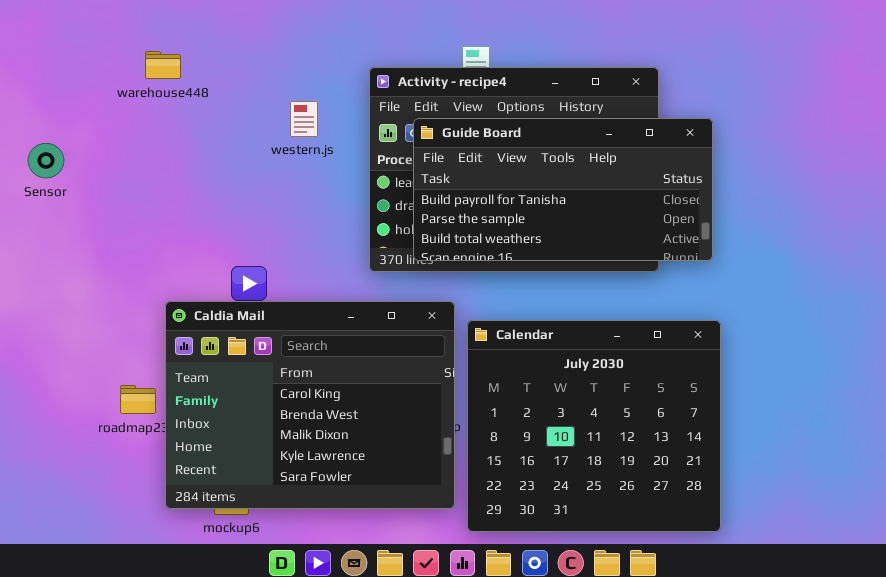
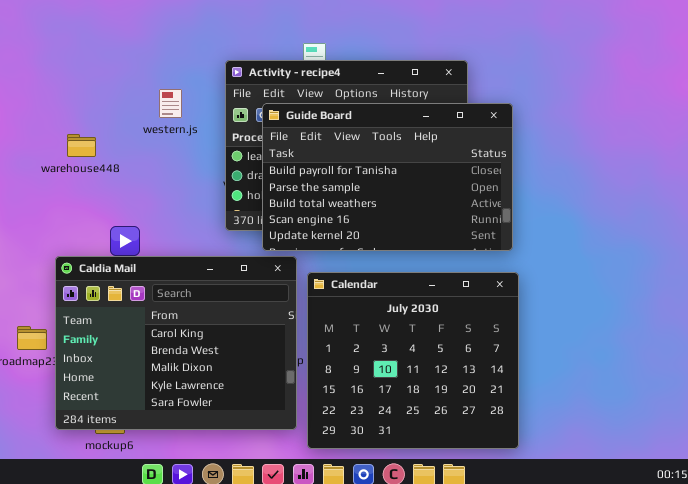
warehouse448: [145,51,181,79] -> [67,134,96,157], moved
Guide Board: [413,118,713,261] -> [262,103,513,251], resized

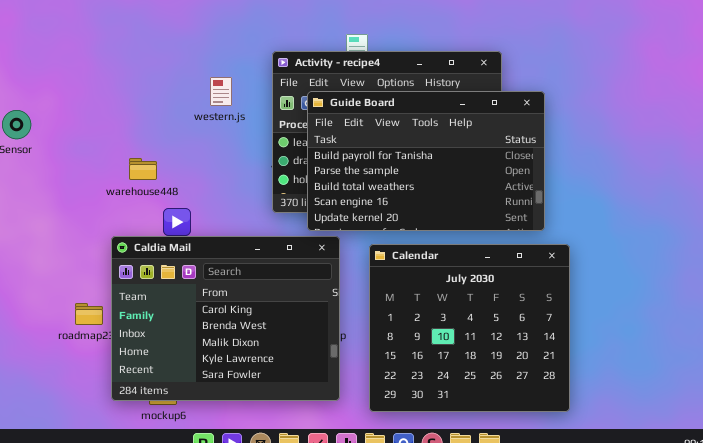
warehouse448: [67,134,96,157] -> [129,158,157,180], moved
Calendar: [307,272,519,449] -> [369,244,570,412], moved

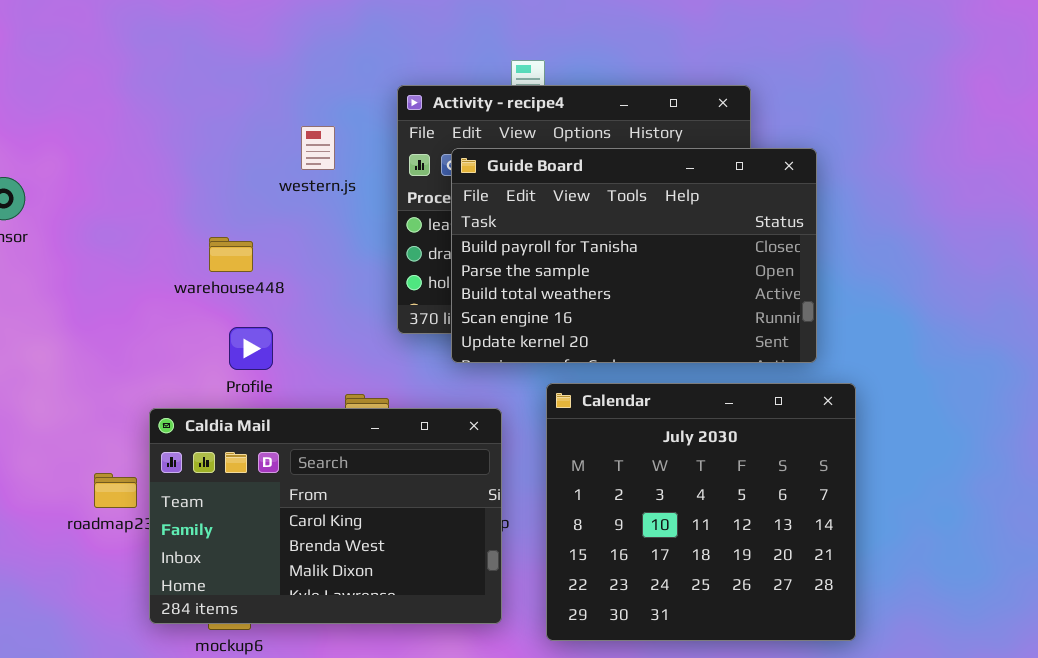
warehouse448: [129,158,157,180] -> [209,237,253,272], moved
Caldia Mail: [111,236,340,401] -> [149,408,502,624], resized

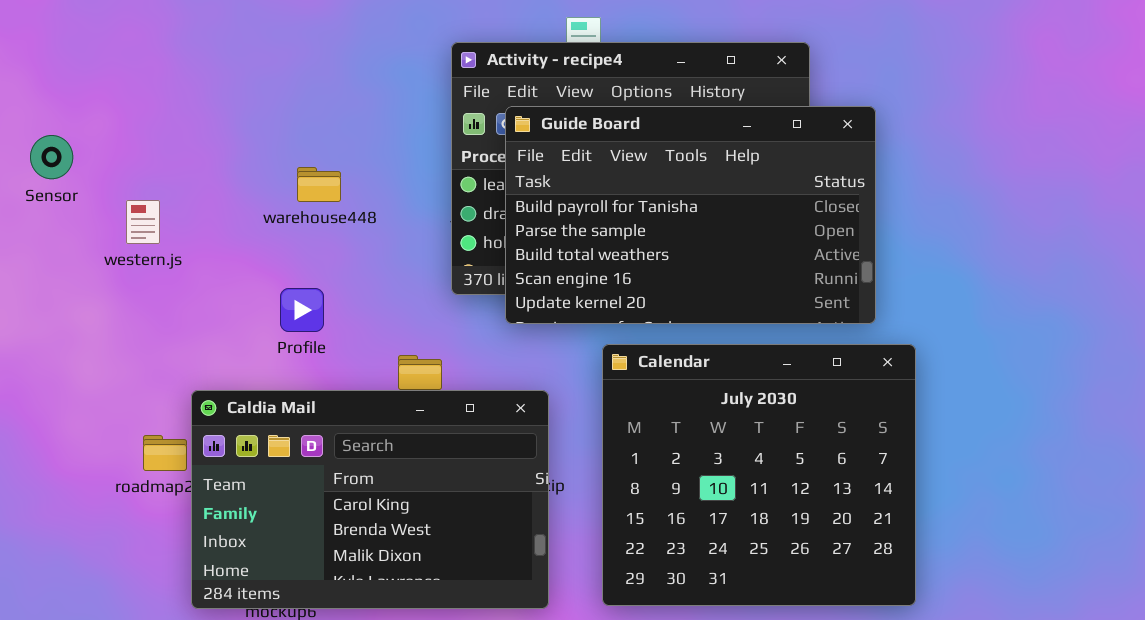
western.js: [301,126,335,170] -> [126,200,160,244], moved
warehouse448: [209,237,253,272] -> [297,167,341,202], moved
Caldia Mail: [149,408,502,624] -> [191,390,549,609], moved

